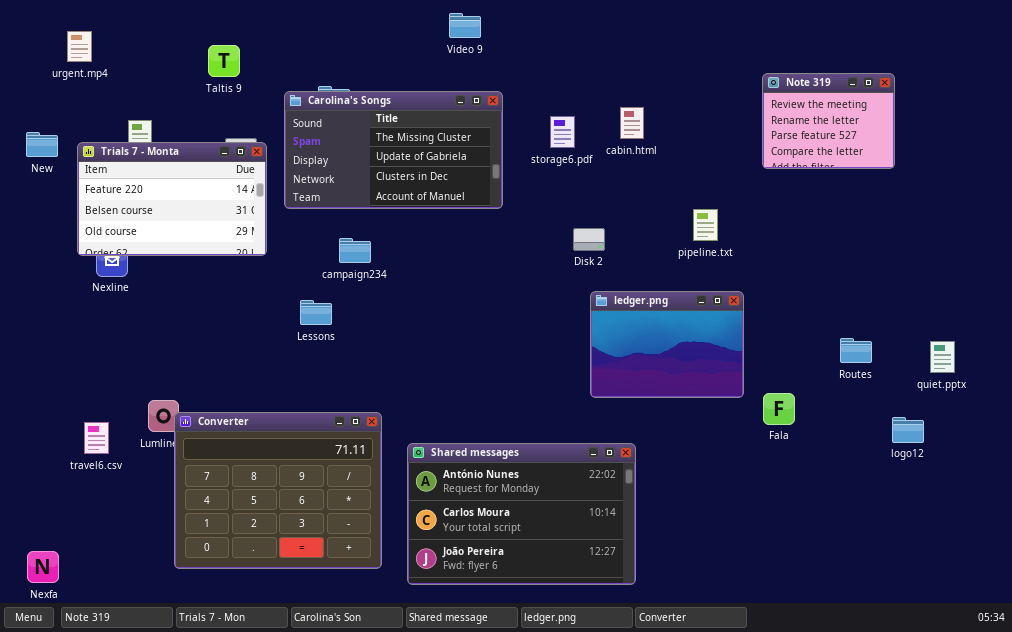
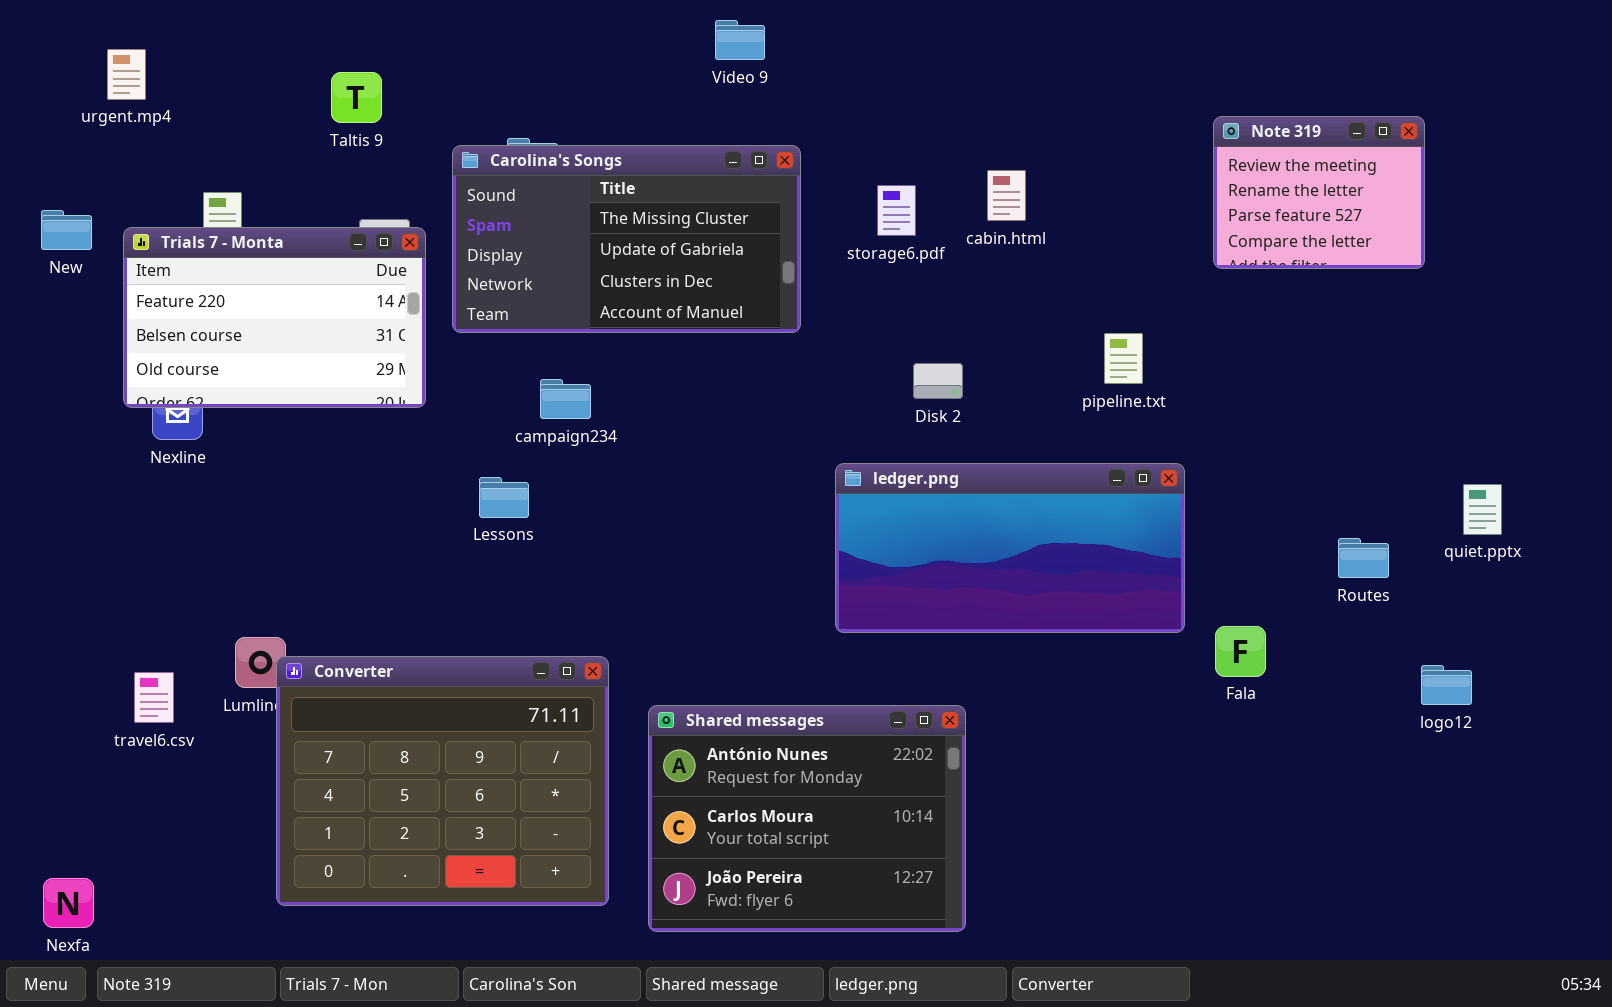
ledger.png: [590,291,744,398] -> [835,463,1185,633], resized
quiet.pptx: [930,341,955,373] -> [1463,484,1502,535], moved
Shared messages: [407,443,636,585] -> [648,705,966,932], resized

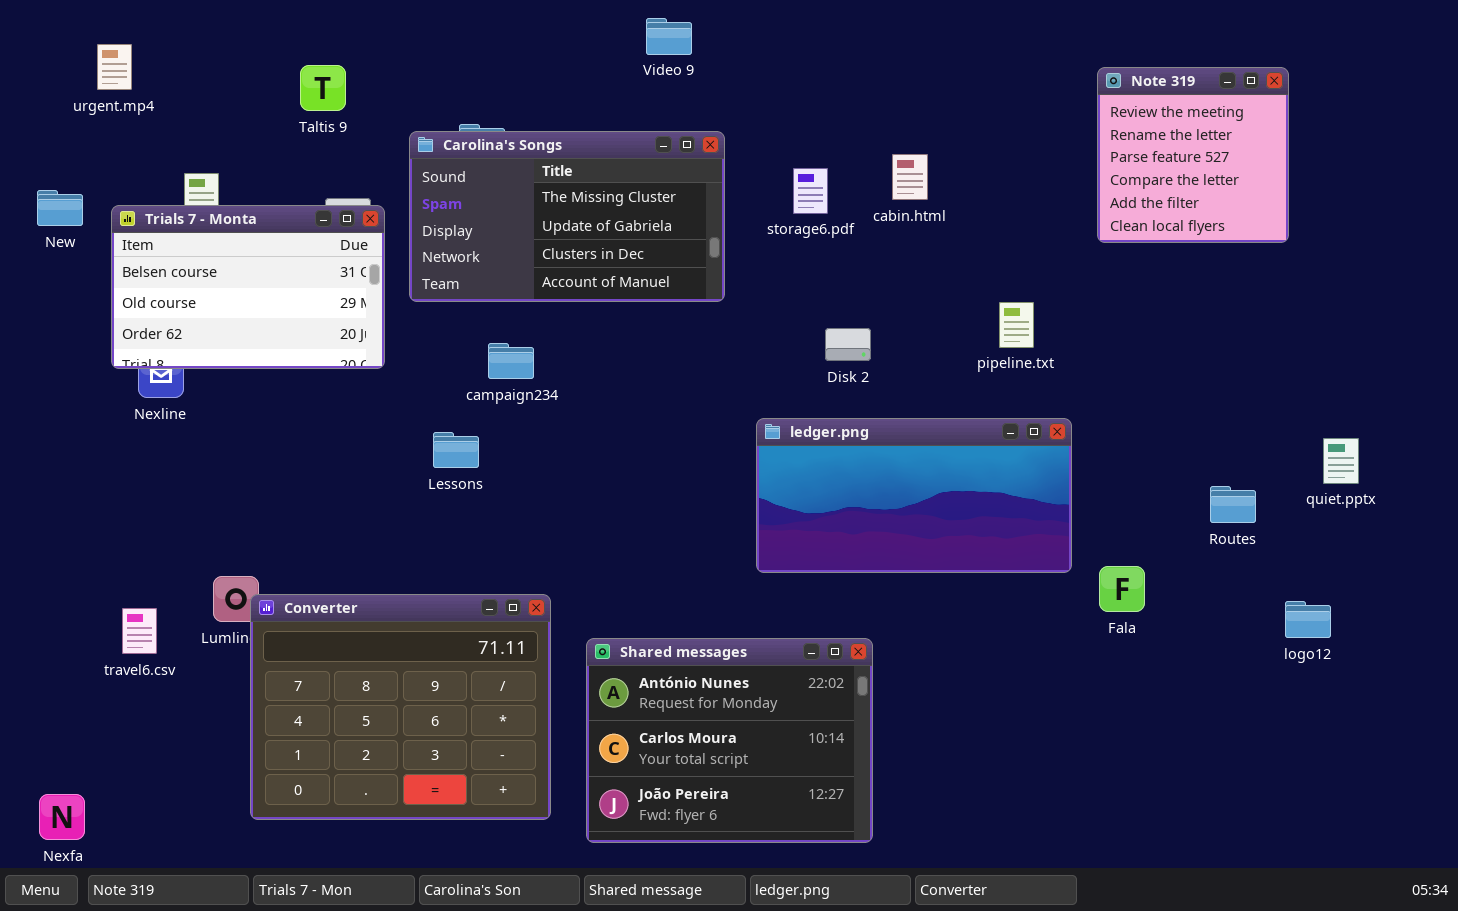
Note 319: [1213,116,1425,269] -> [1097,67,1289,243], resized
Trials 7 - Monta: [123,227,426,408] -> [111,205,385,369], scrolled down 1 row

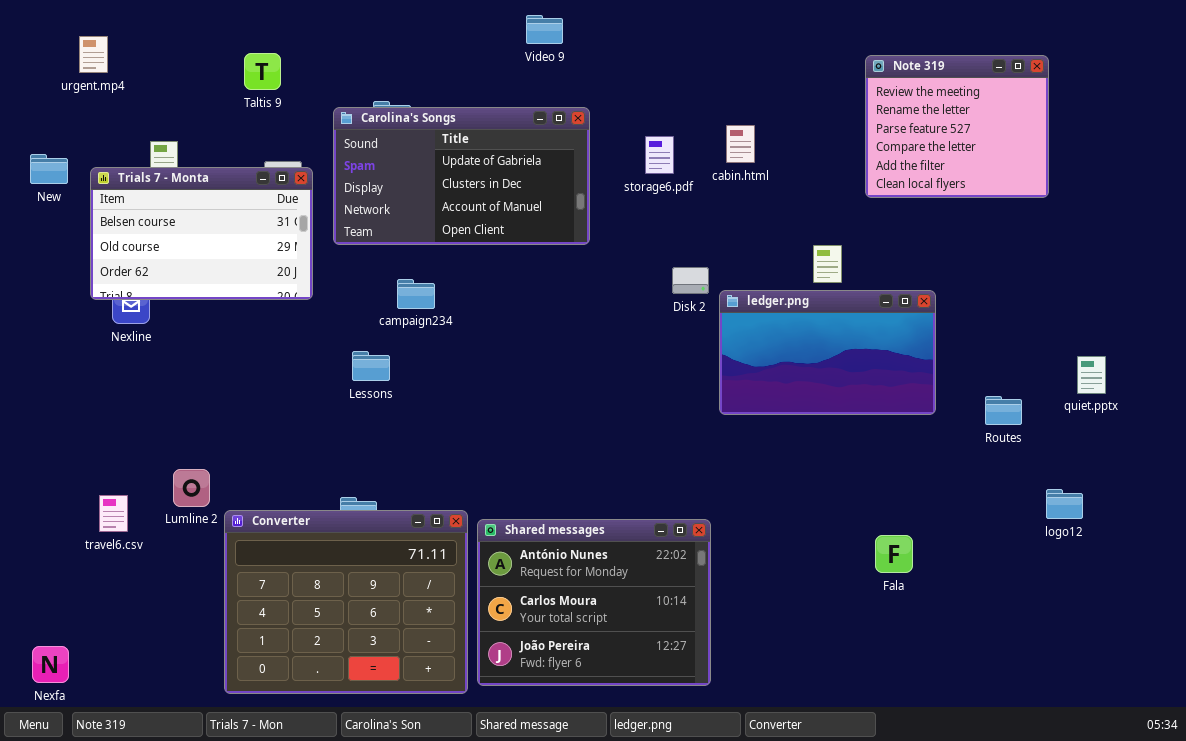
Note 319: [1097,67,1289,243] -> [865,55,1049,198], resized
Carolina's Songs: [409,131,725,302] -> [333,107,590,245], scrolled down 1 row
ledger.png: [756,418,1072,573] -> [719,290,936,415], moved, resized
Fala: [1099,566,1145,612] -> [875,535,913,573], moved
Converter: [250,594,551,820] -> [224,510,468,694], moved

